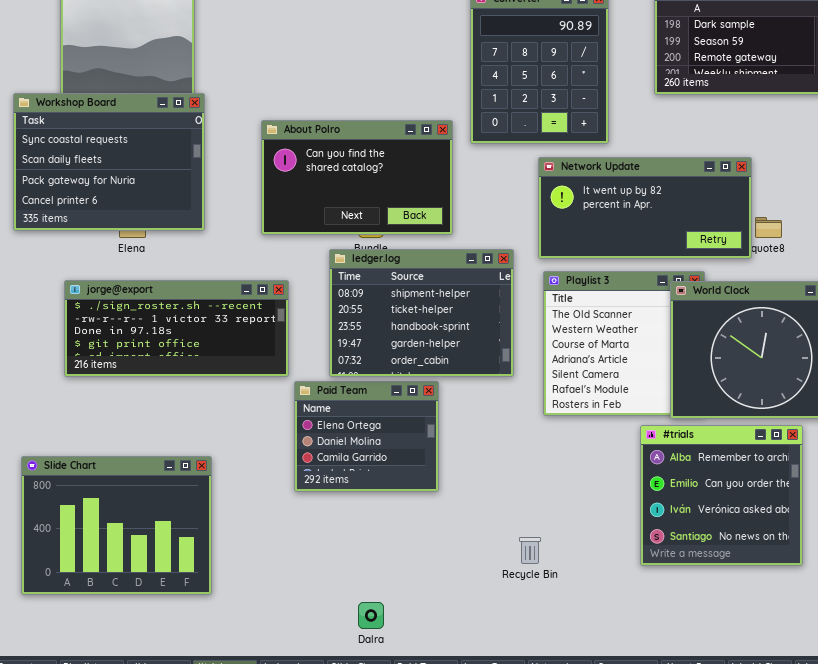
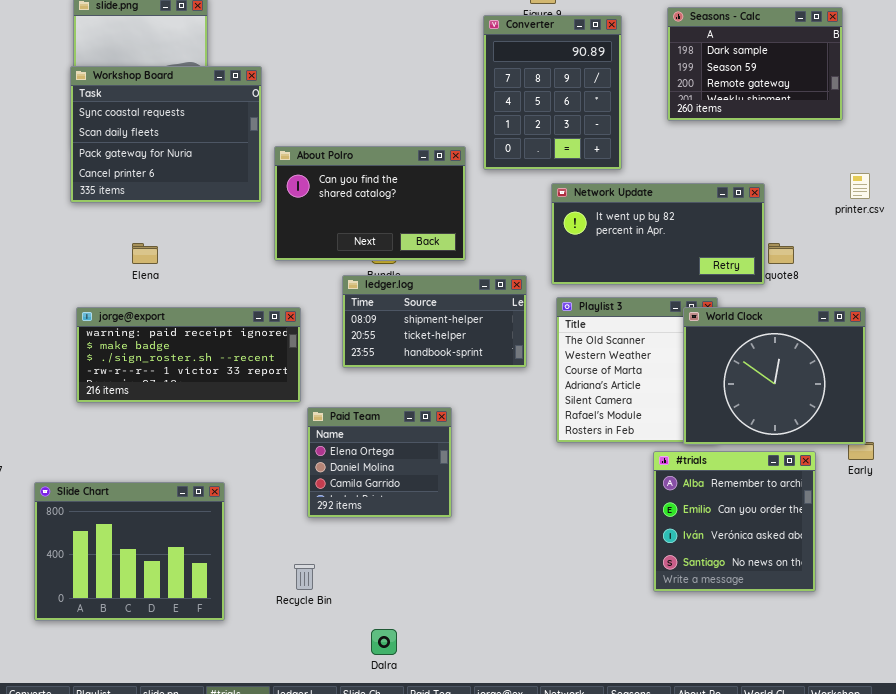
Workshop Board: [13,93,205,231] -> [70,66,262,203], moved
ledger.log: [329,249,514,377] -> [342,275,527,368], resized
jorge@export: [64,280,289,377] -> [76,307,301,403], scrolled up 2 rows
Recycle Bin: [519,537,541,564] -> [294,564,315,590], moved

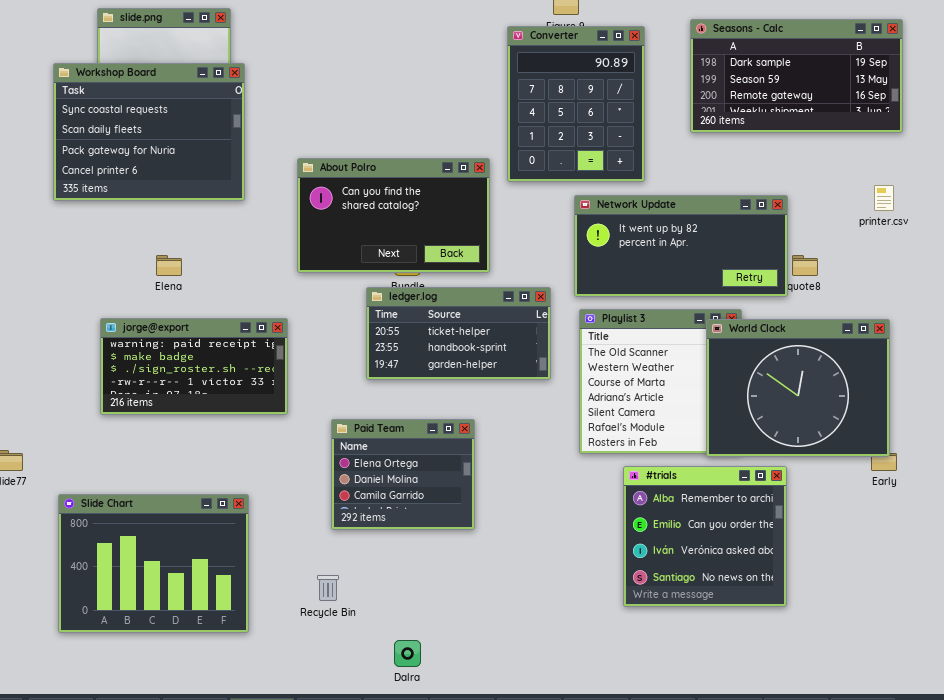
Seasons - Calc: [667,7,843,121] -> [690,19,903,133], resized
Workshop Board: [70,66,262,203] -> [53,63,245,201], moved
ledger.log: [342,275,527,368] -> [366,287,551,380], scrolled down 1 row
jorge@export: [76,307,301,403] -> [100,318,288,415], resized
#trials: [653,451,816,592] -> [623,466,787,607], moved

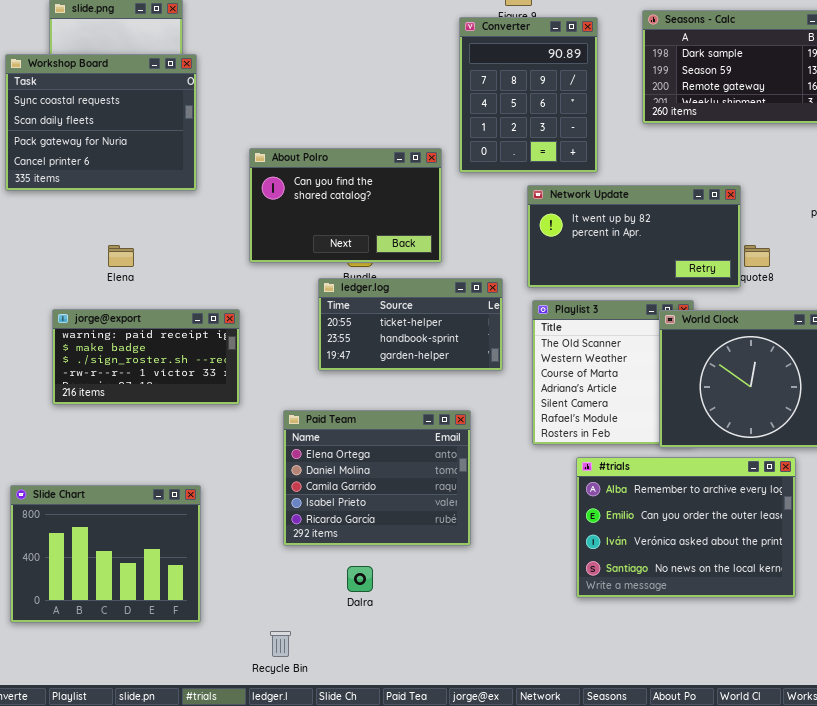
Paid Team: [331,419,475,530] -> [283,410,471,546], resized
#trials: [623,466,787,607] -> [576,457,796,598], resized
Recycle Bin: [317,575,339,601] -> [270,631,291,657], moved
Dalra: [394,640,421,667] -> [347,566,373,592], moved

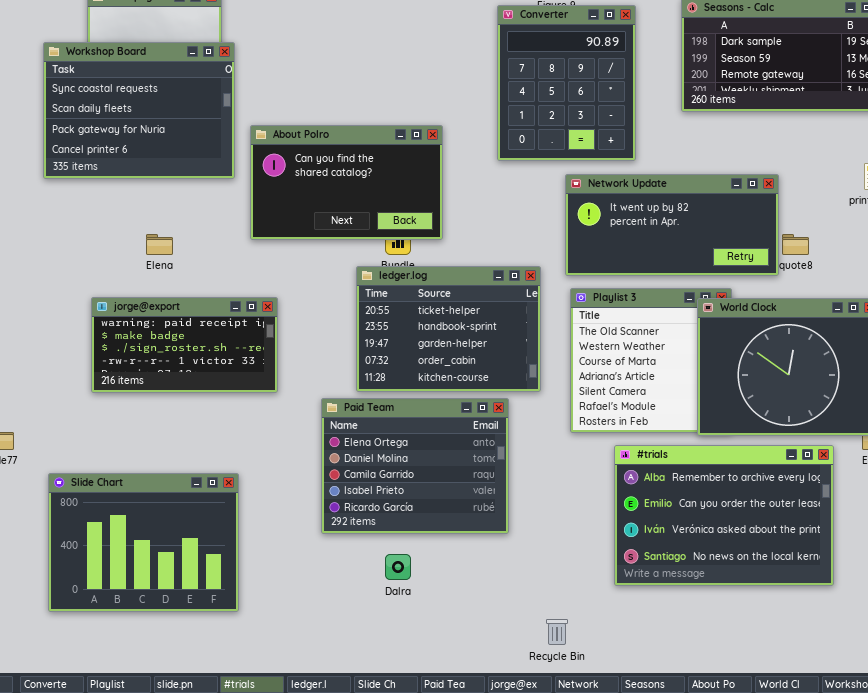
About Polro: [249,148,442,263] -> [250,125,443,240], moved
ledger.log: [318,278,503,371] -> [356,266,541,392], resized
Recycle Bin: [270,631,291,657] -> [546,619,568,645], moved

